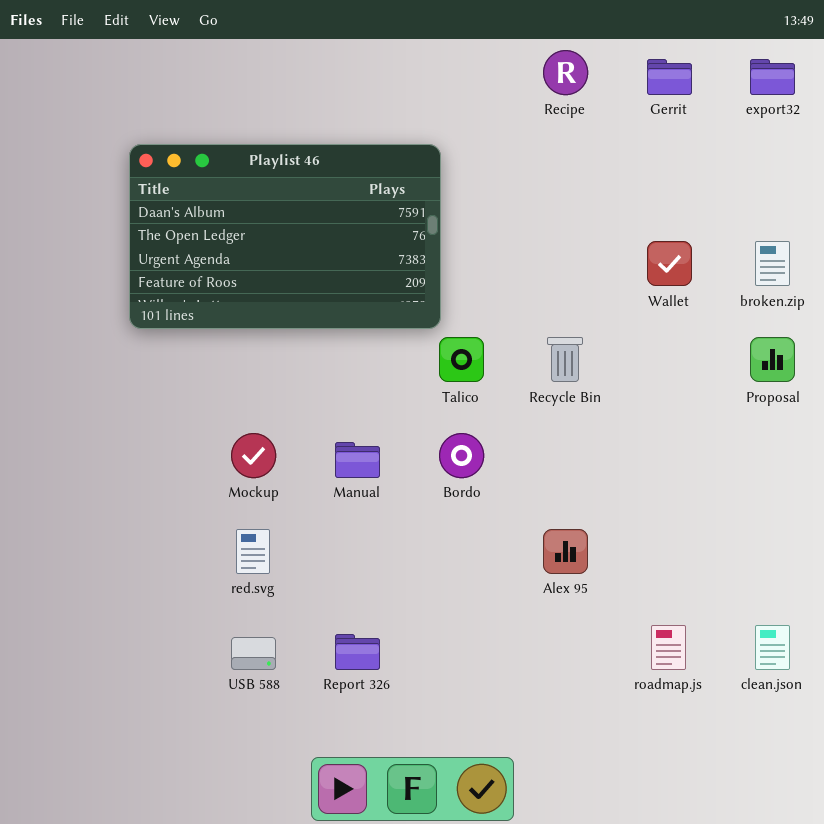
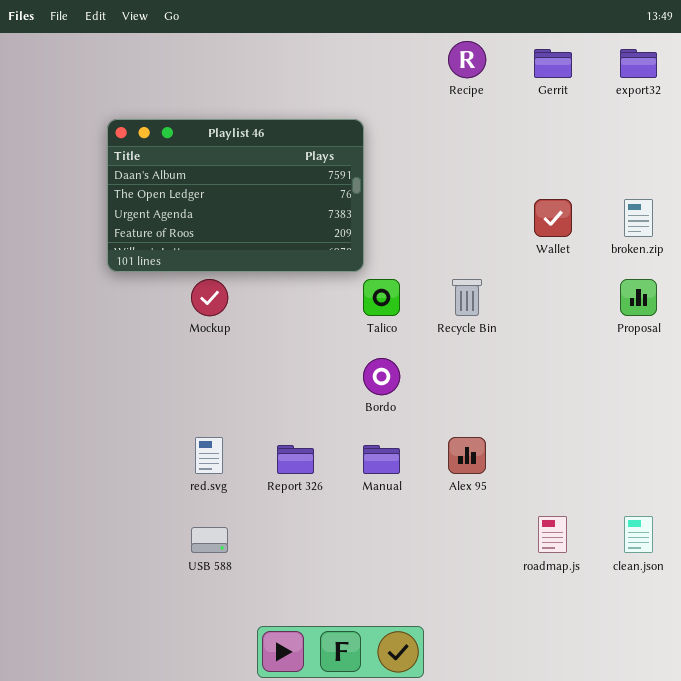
Mockup: [231,433,276,478] -> [191,279,228,316], moved
Manual: [335,442,380,478] -> [363,445,400,474], moved
Report 326: [335,634,380,670] -> [277,445,314,474], moved

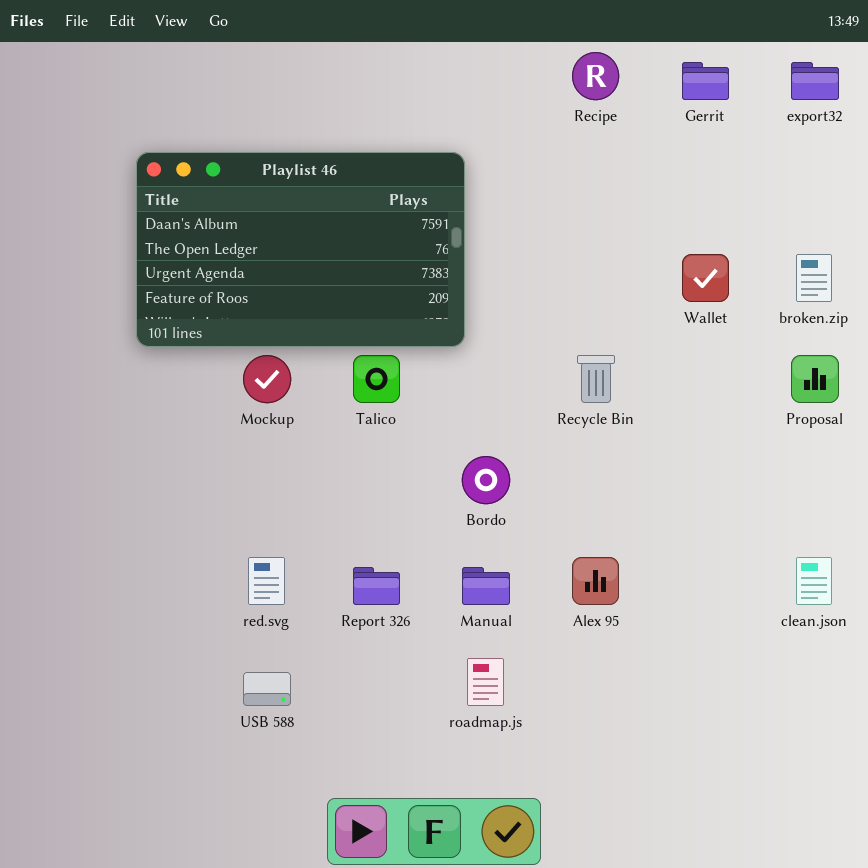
Talico: [363,279,400,316] -> [353,355,400,403], moved
roadmap.js: [538,516,567,553] -> [467,658,504,706], moved
clean.json: [624,516,653,553] -> [796,557,832,605], moved

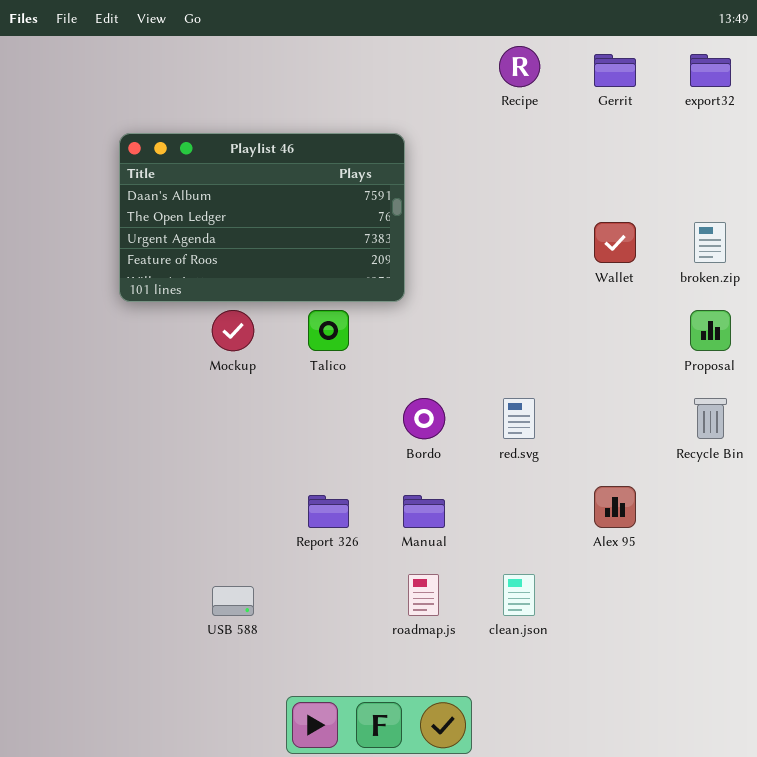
Recycle Bin: [577,355,615,403] -> [694,398,727,439], moved
red.svg: [248,557,285,605] -> [503,398,535,439], moved
Alex 95: [572,557,619,605] -> [594,486,636,528], moved
clean.json: [796,557,832,605] -> [503,574,535,616], moved

